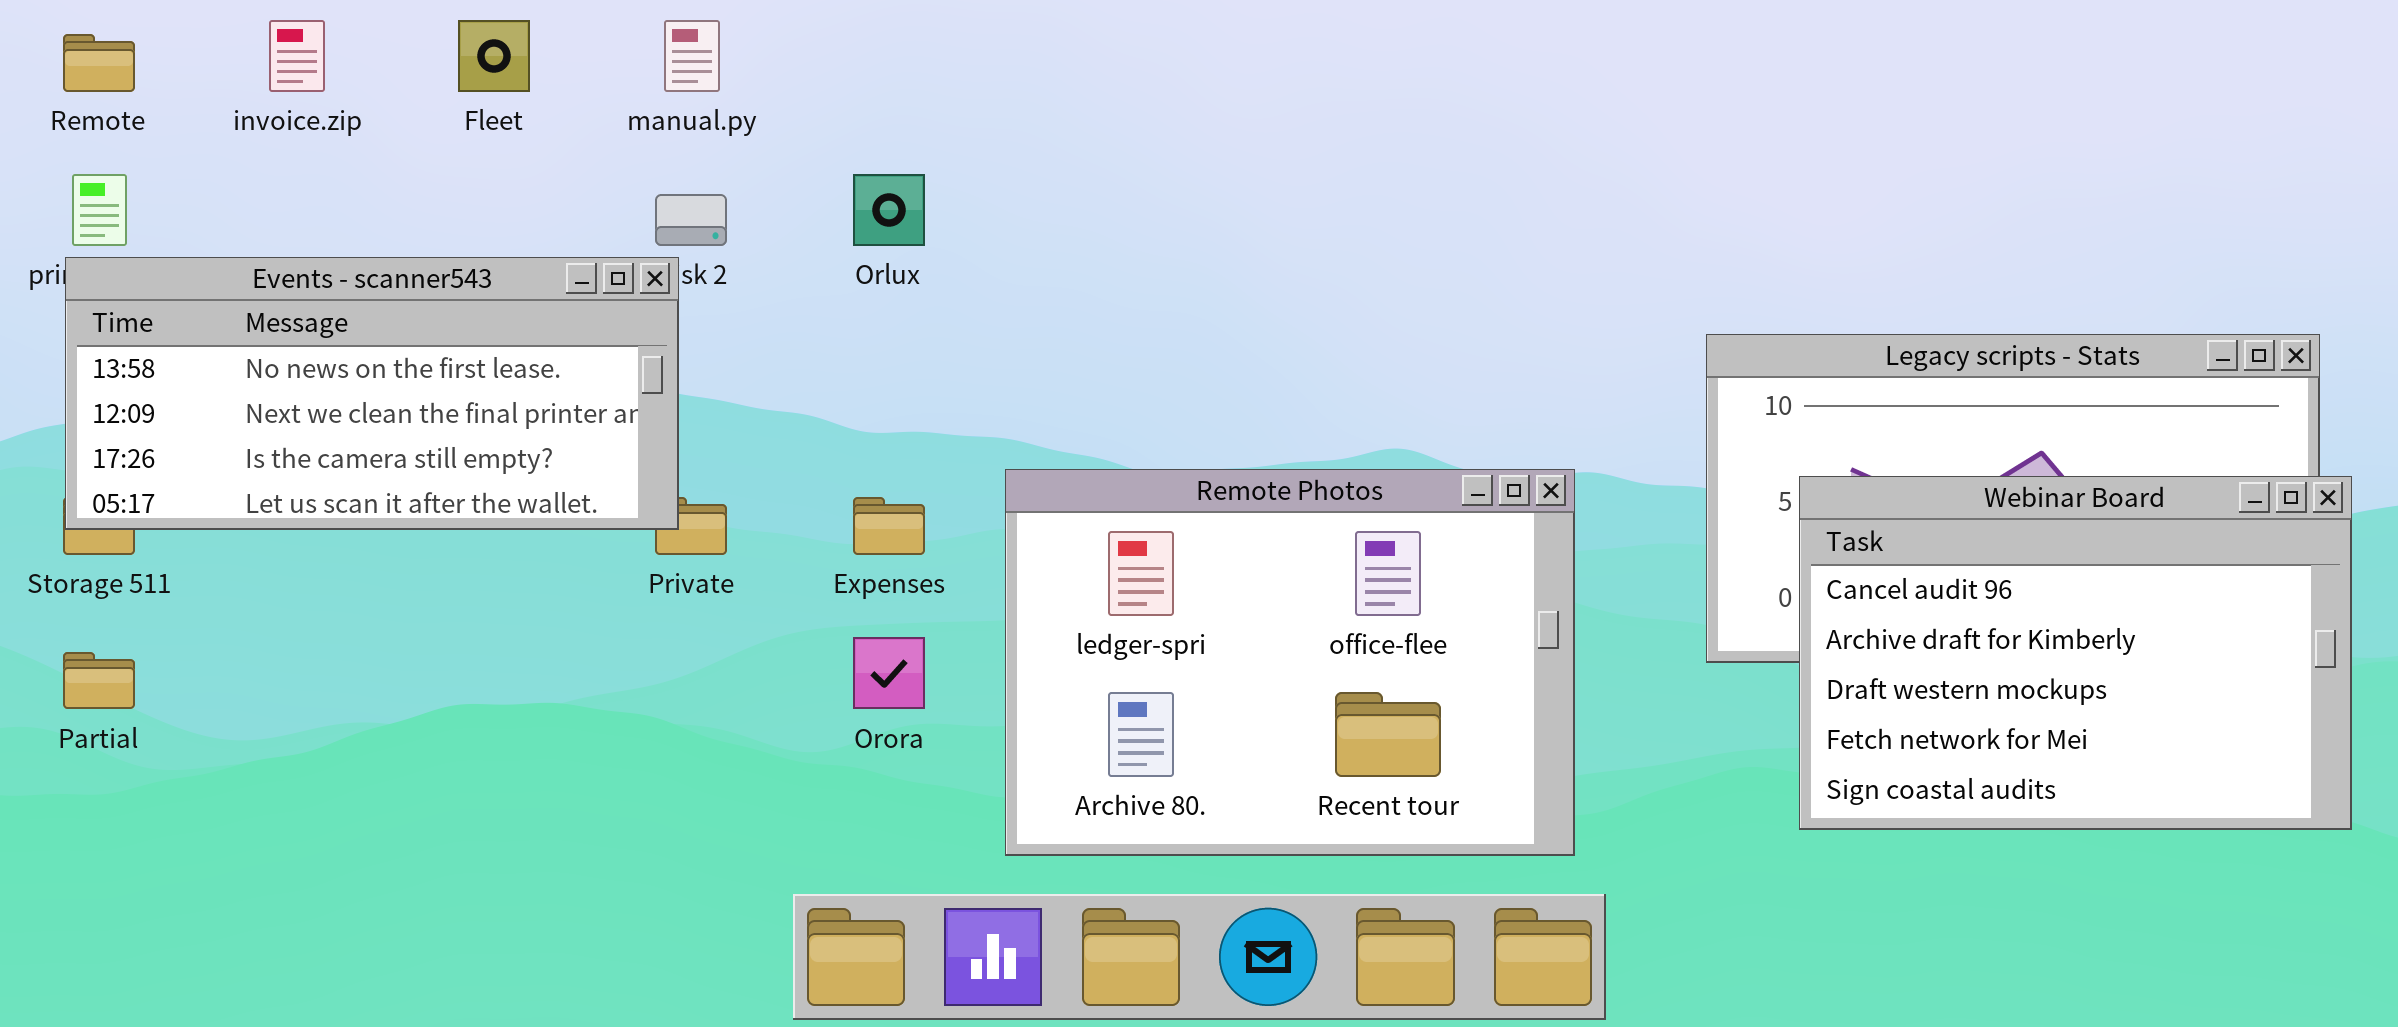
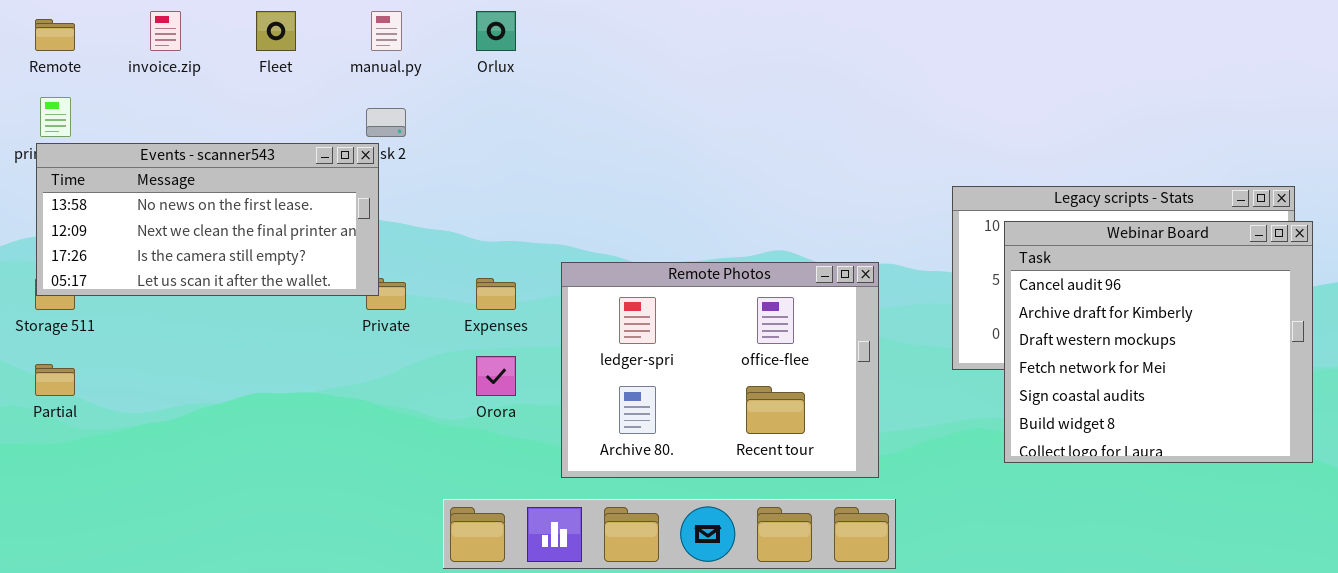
Orlux: [853,174,925,246] -> [476,11,516,51], moved
Webinar Board: [1799,476,2352,830] -> [1004,221,1313,463], resized

